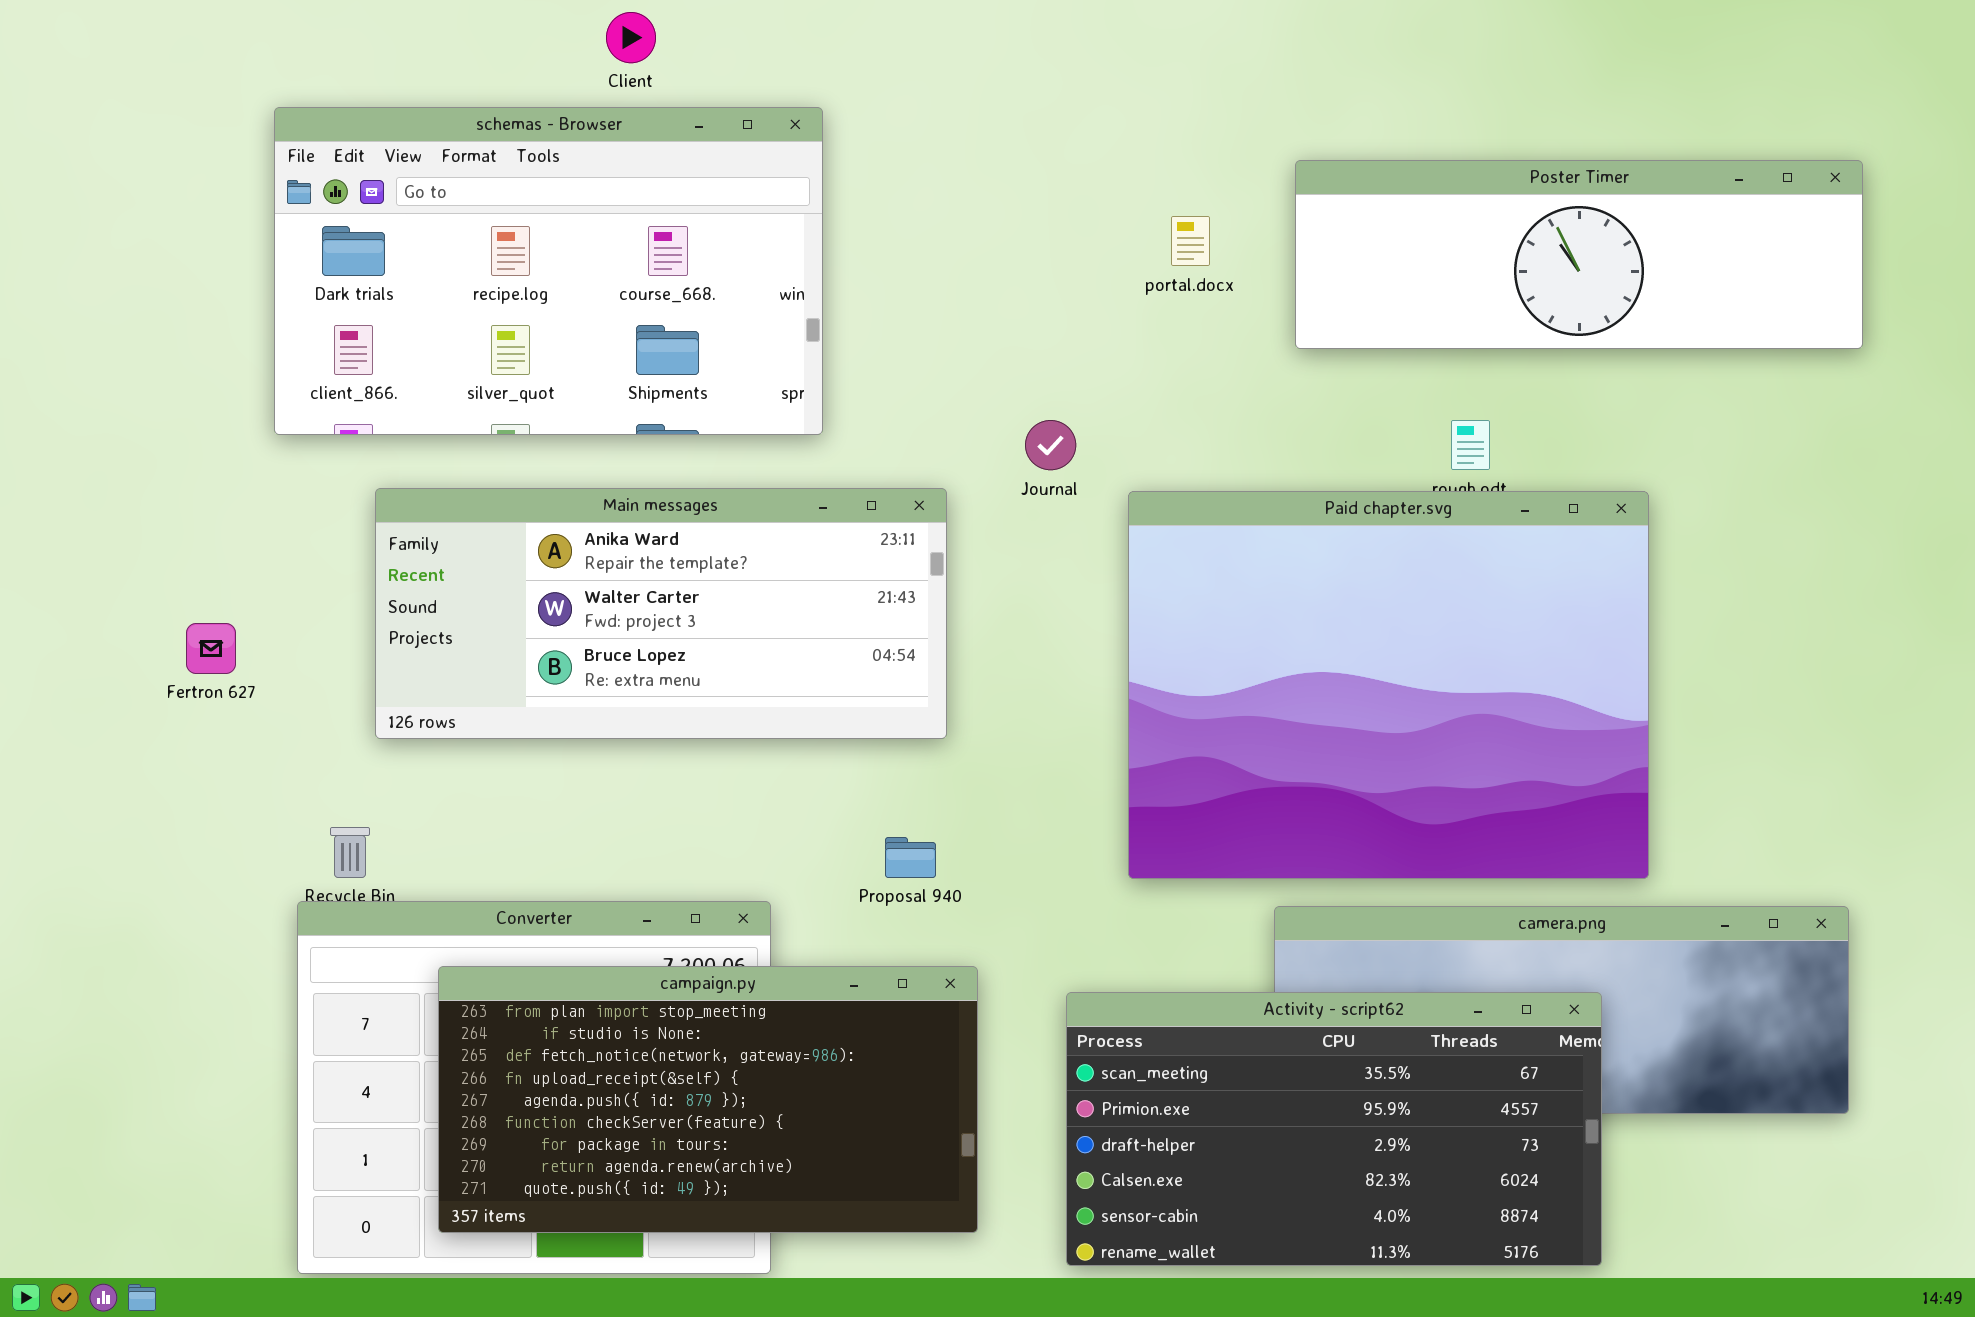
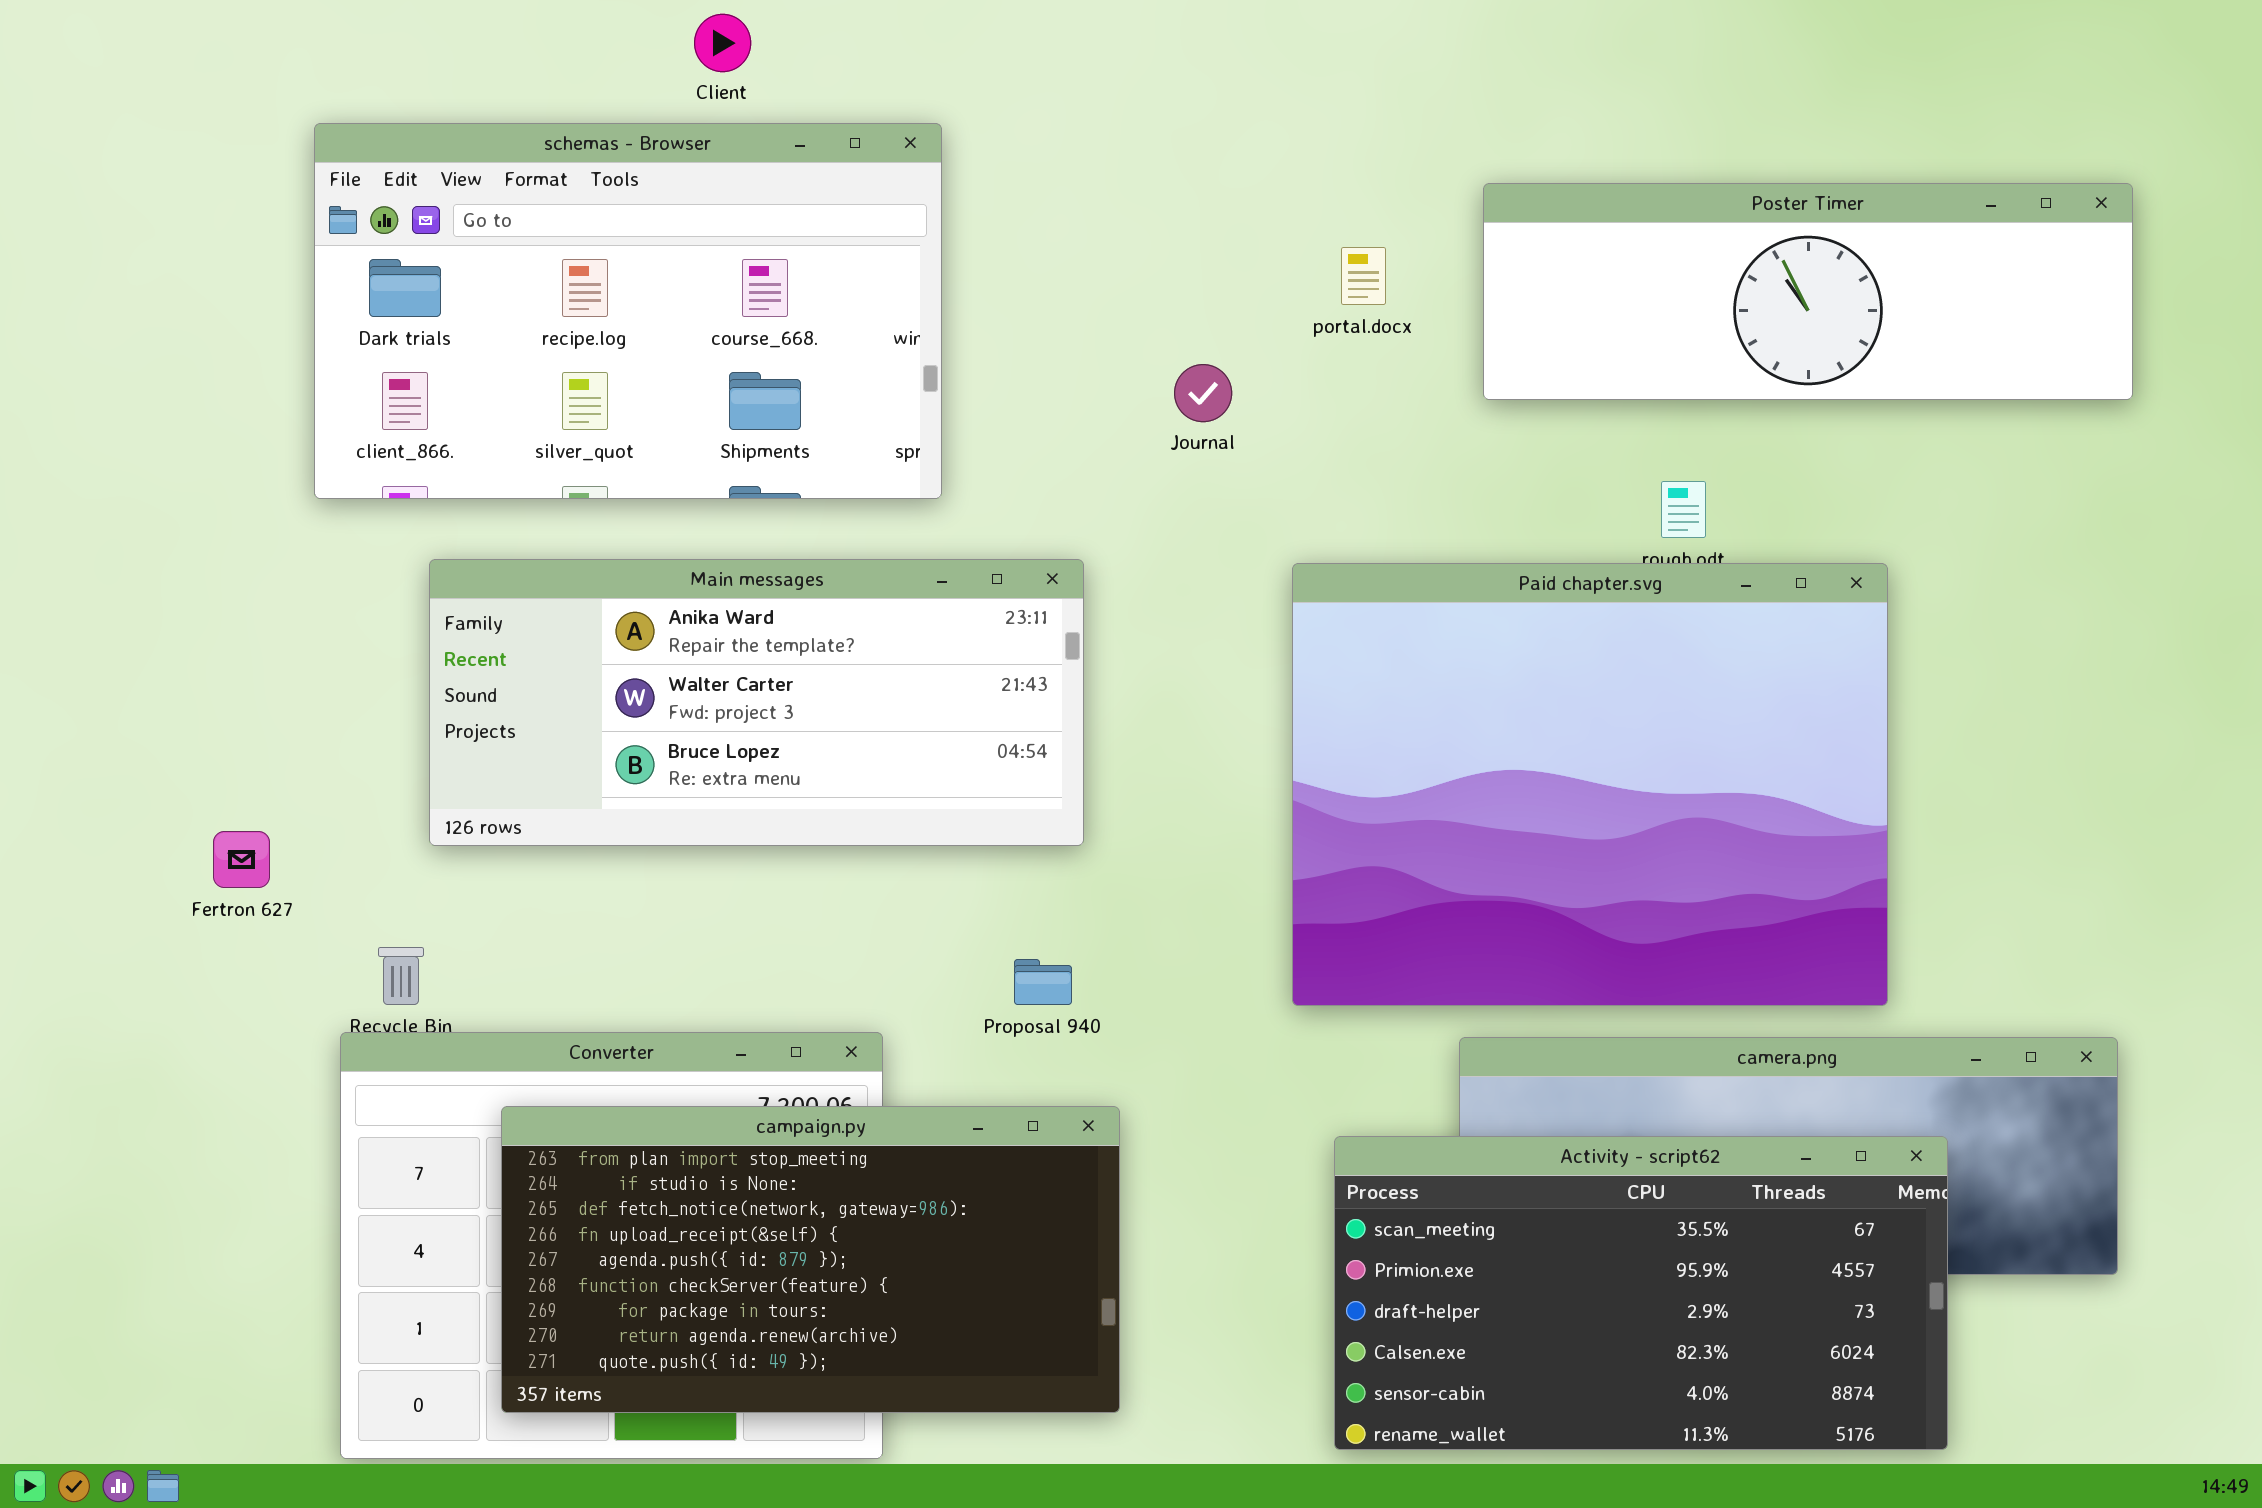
Journal: [1025,420,1076,470] -> [1174,364,1232,422], moved
Fertron 627: [186,623,236,674] -> [213,831,270,888], moved
Activity - script62: [1066,992,1602,1266] -> [1334,1136,1948,1450], moved

